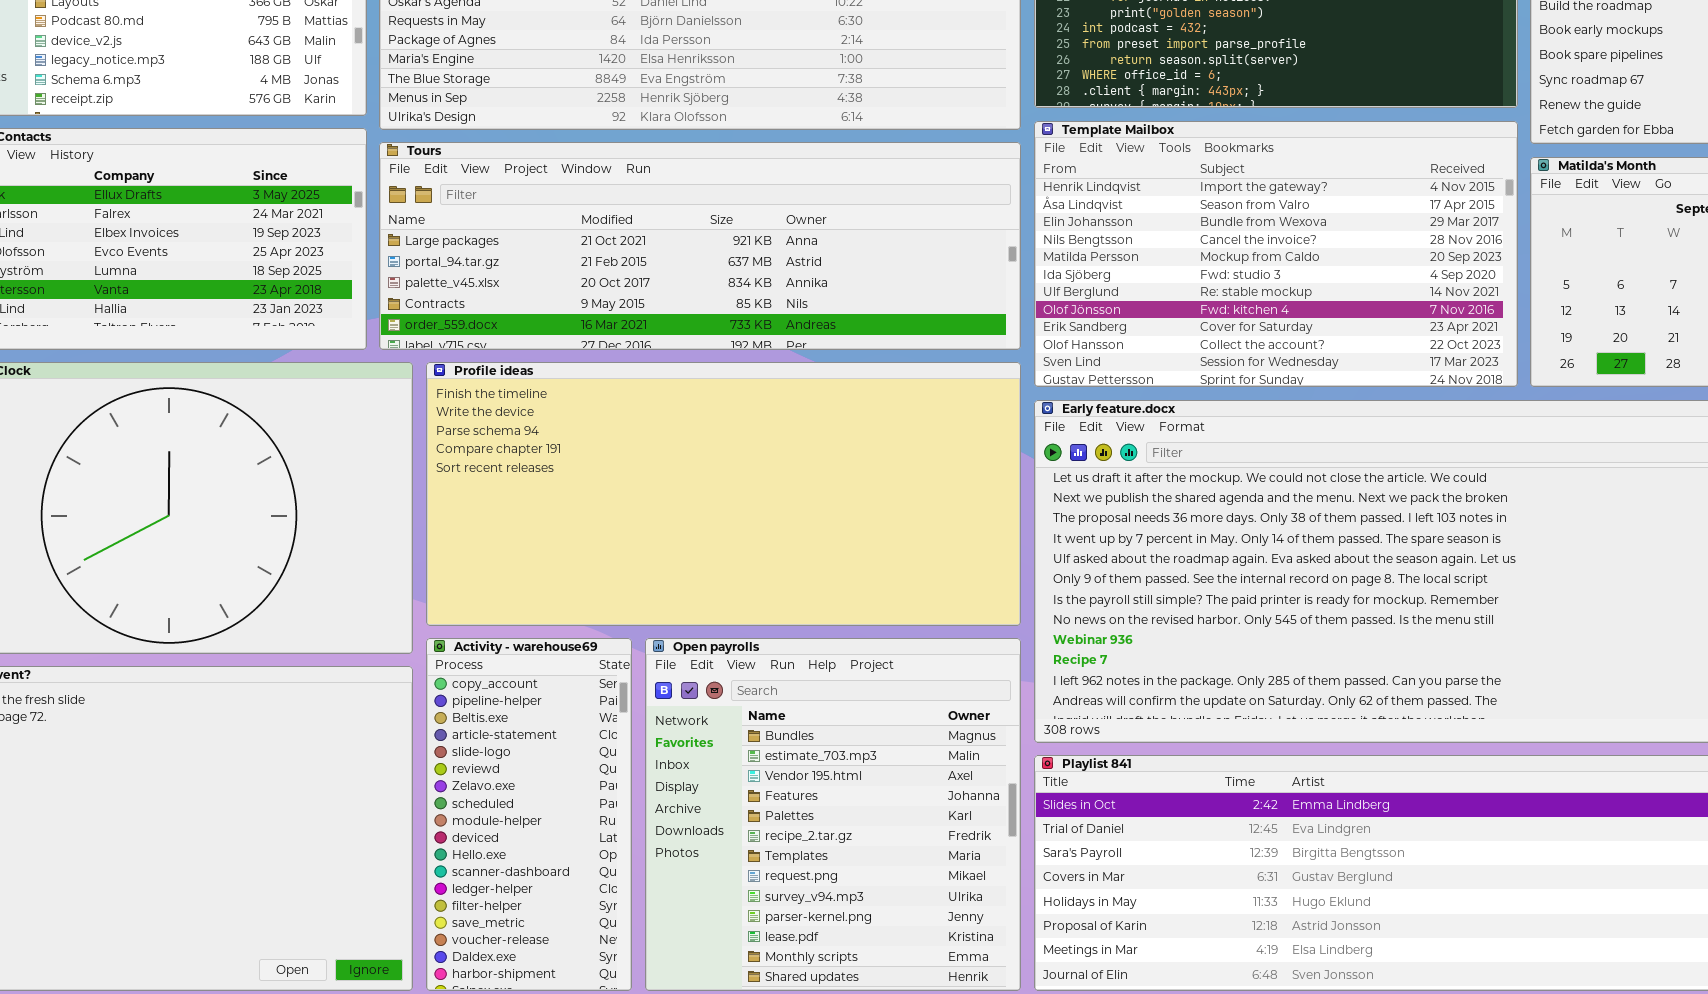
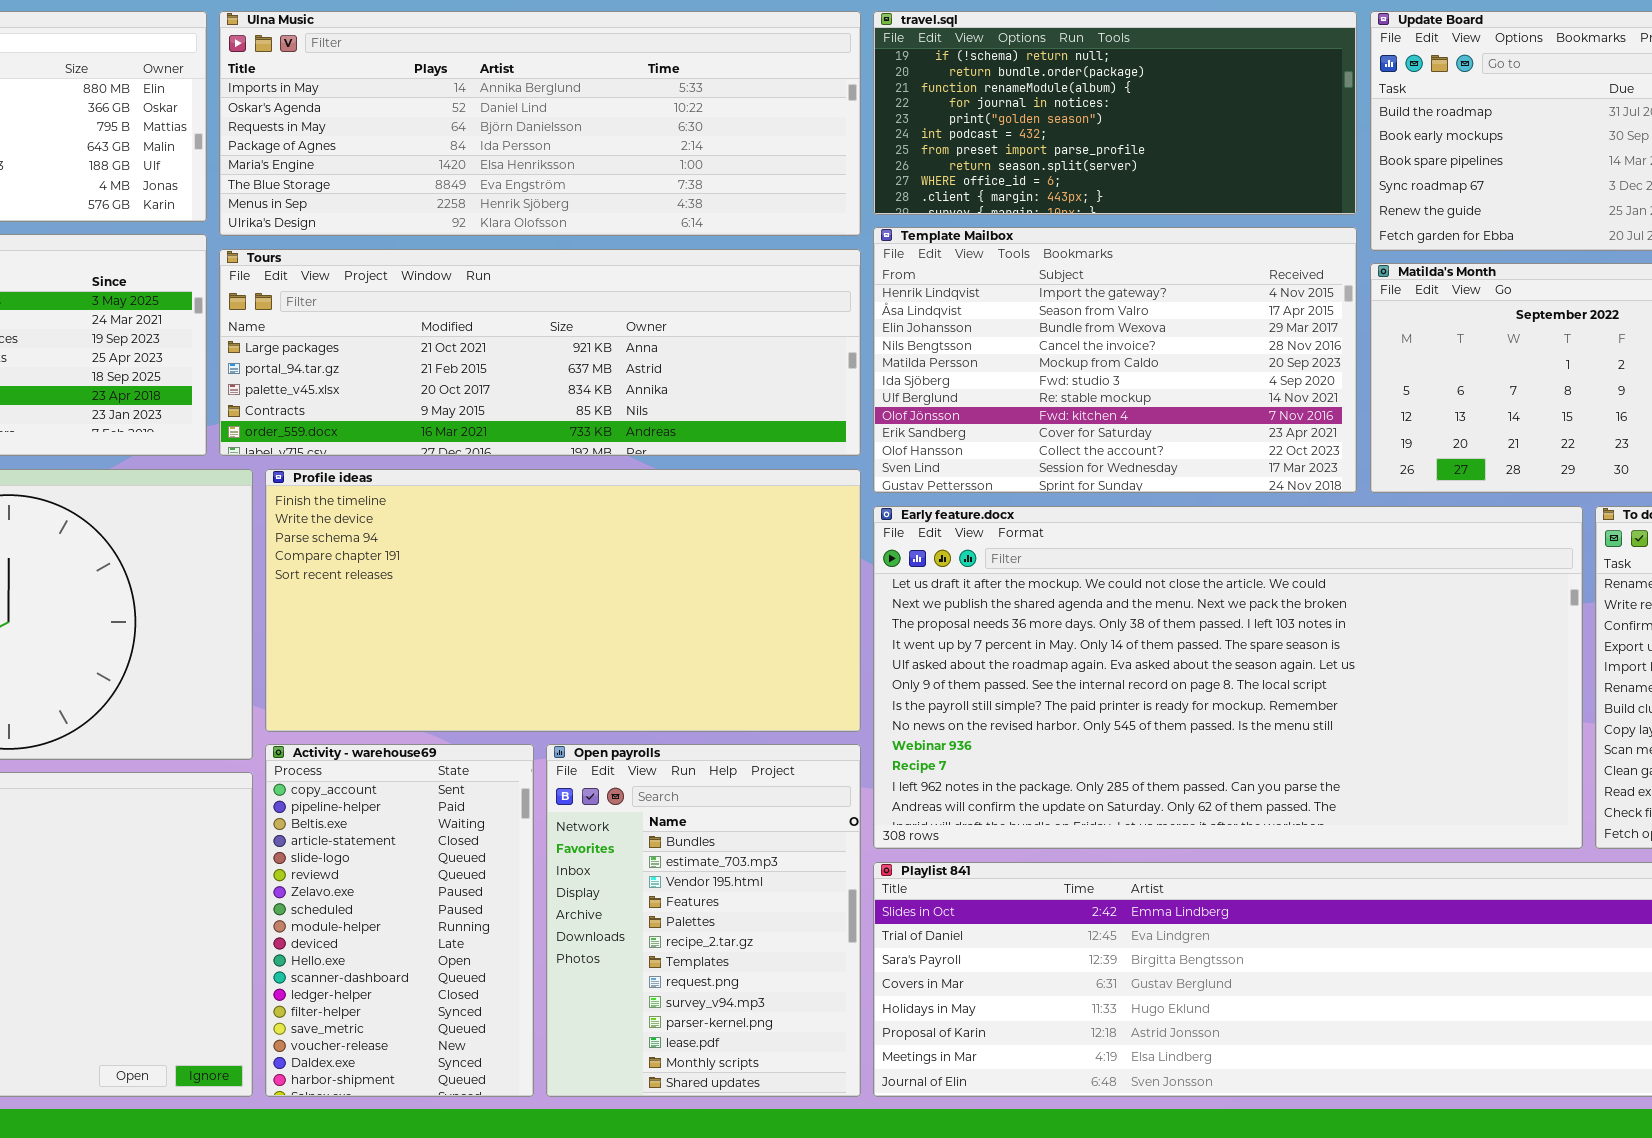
Activity - warehouse69: [426,638,632,991] -> [265,744,534,1097], resized
Open payrolls: [645,638,1021,991] -> [546,744,861,1097], resized

